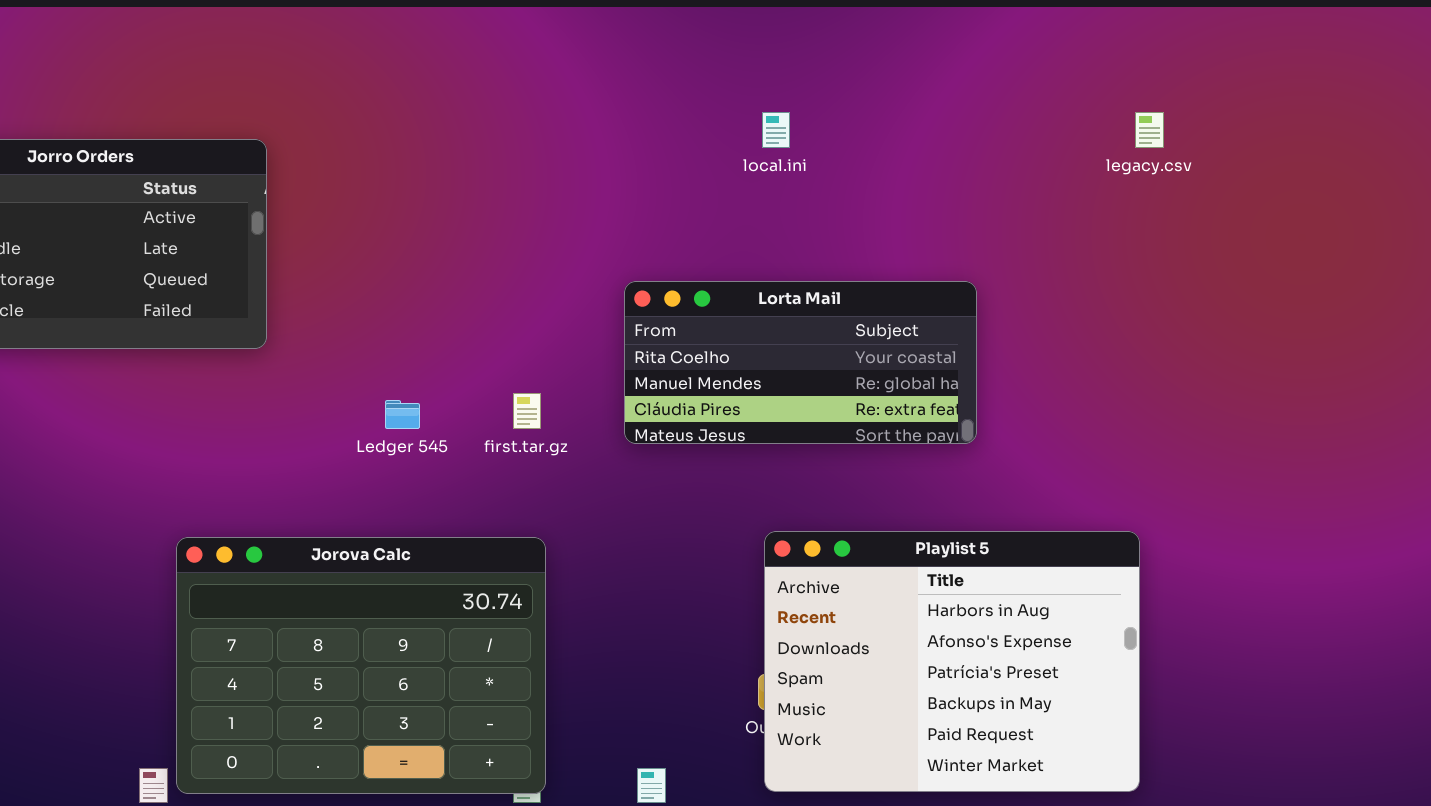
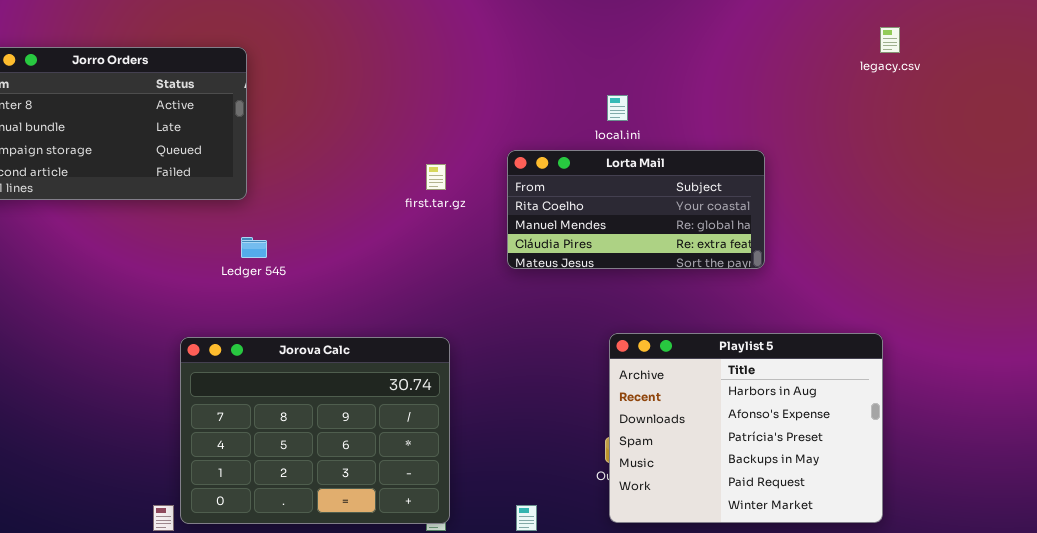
local.ini: [762,112,790,148] -> [607,95,628,121], moved
first.tar.gz: [513,393,541,429] -> [426,164,446,190], moved
Ledger 545: [385,400,420,429] -> [241,237,267,258], moved

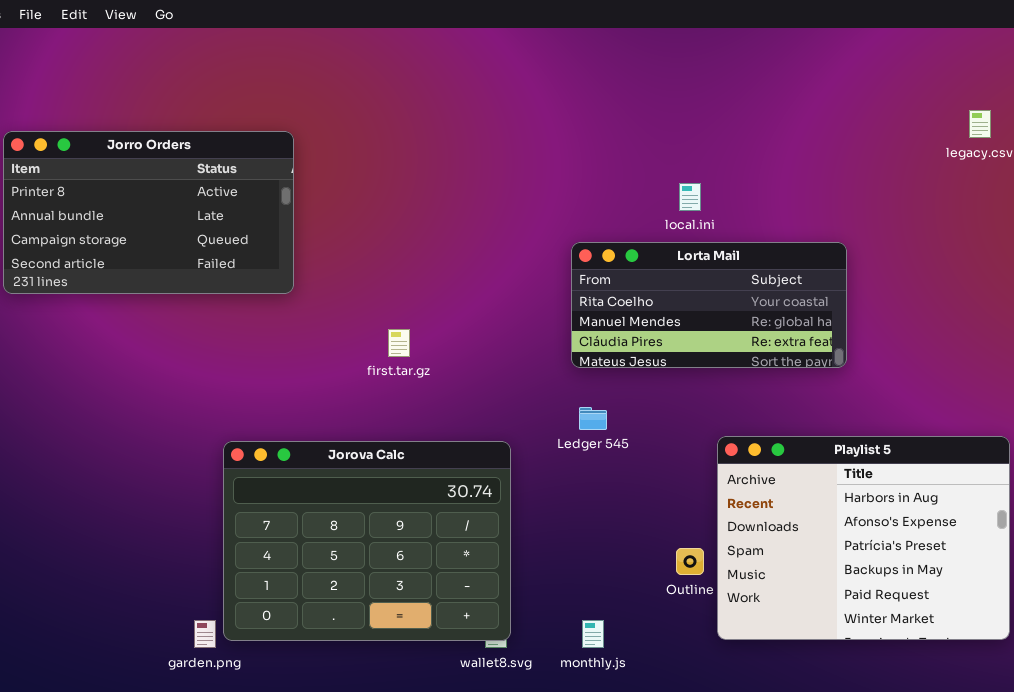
first.tar.gz: [426,164,446,190] -> [388,329,410,357], moved
Ledger 545: [241,237,267,258] -> [579,407,607,430], moved
Playlist 5: [609,333,883,523] -> [717,436,1010,640], moved

